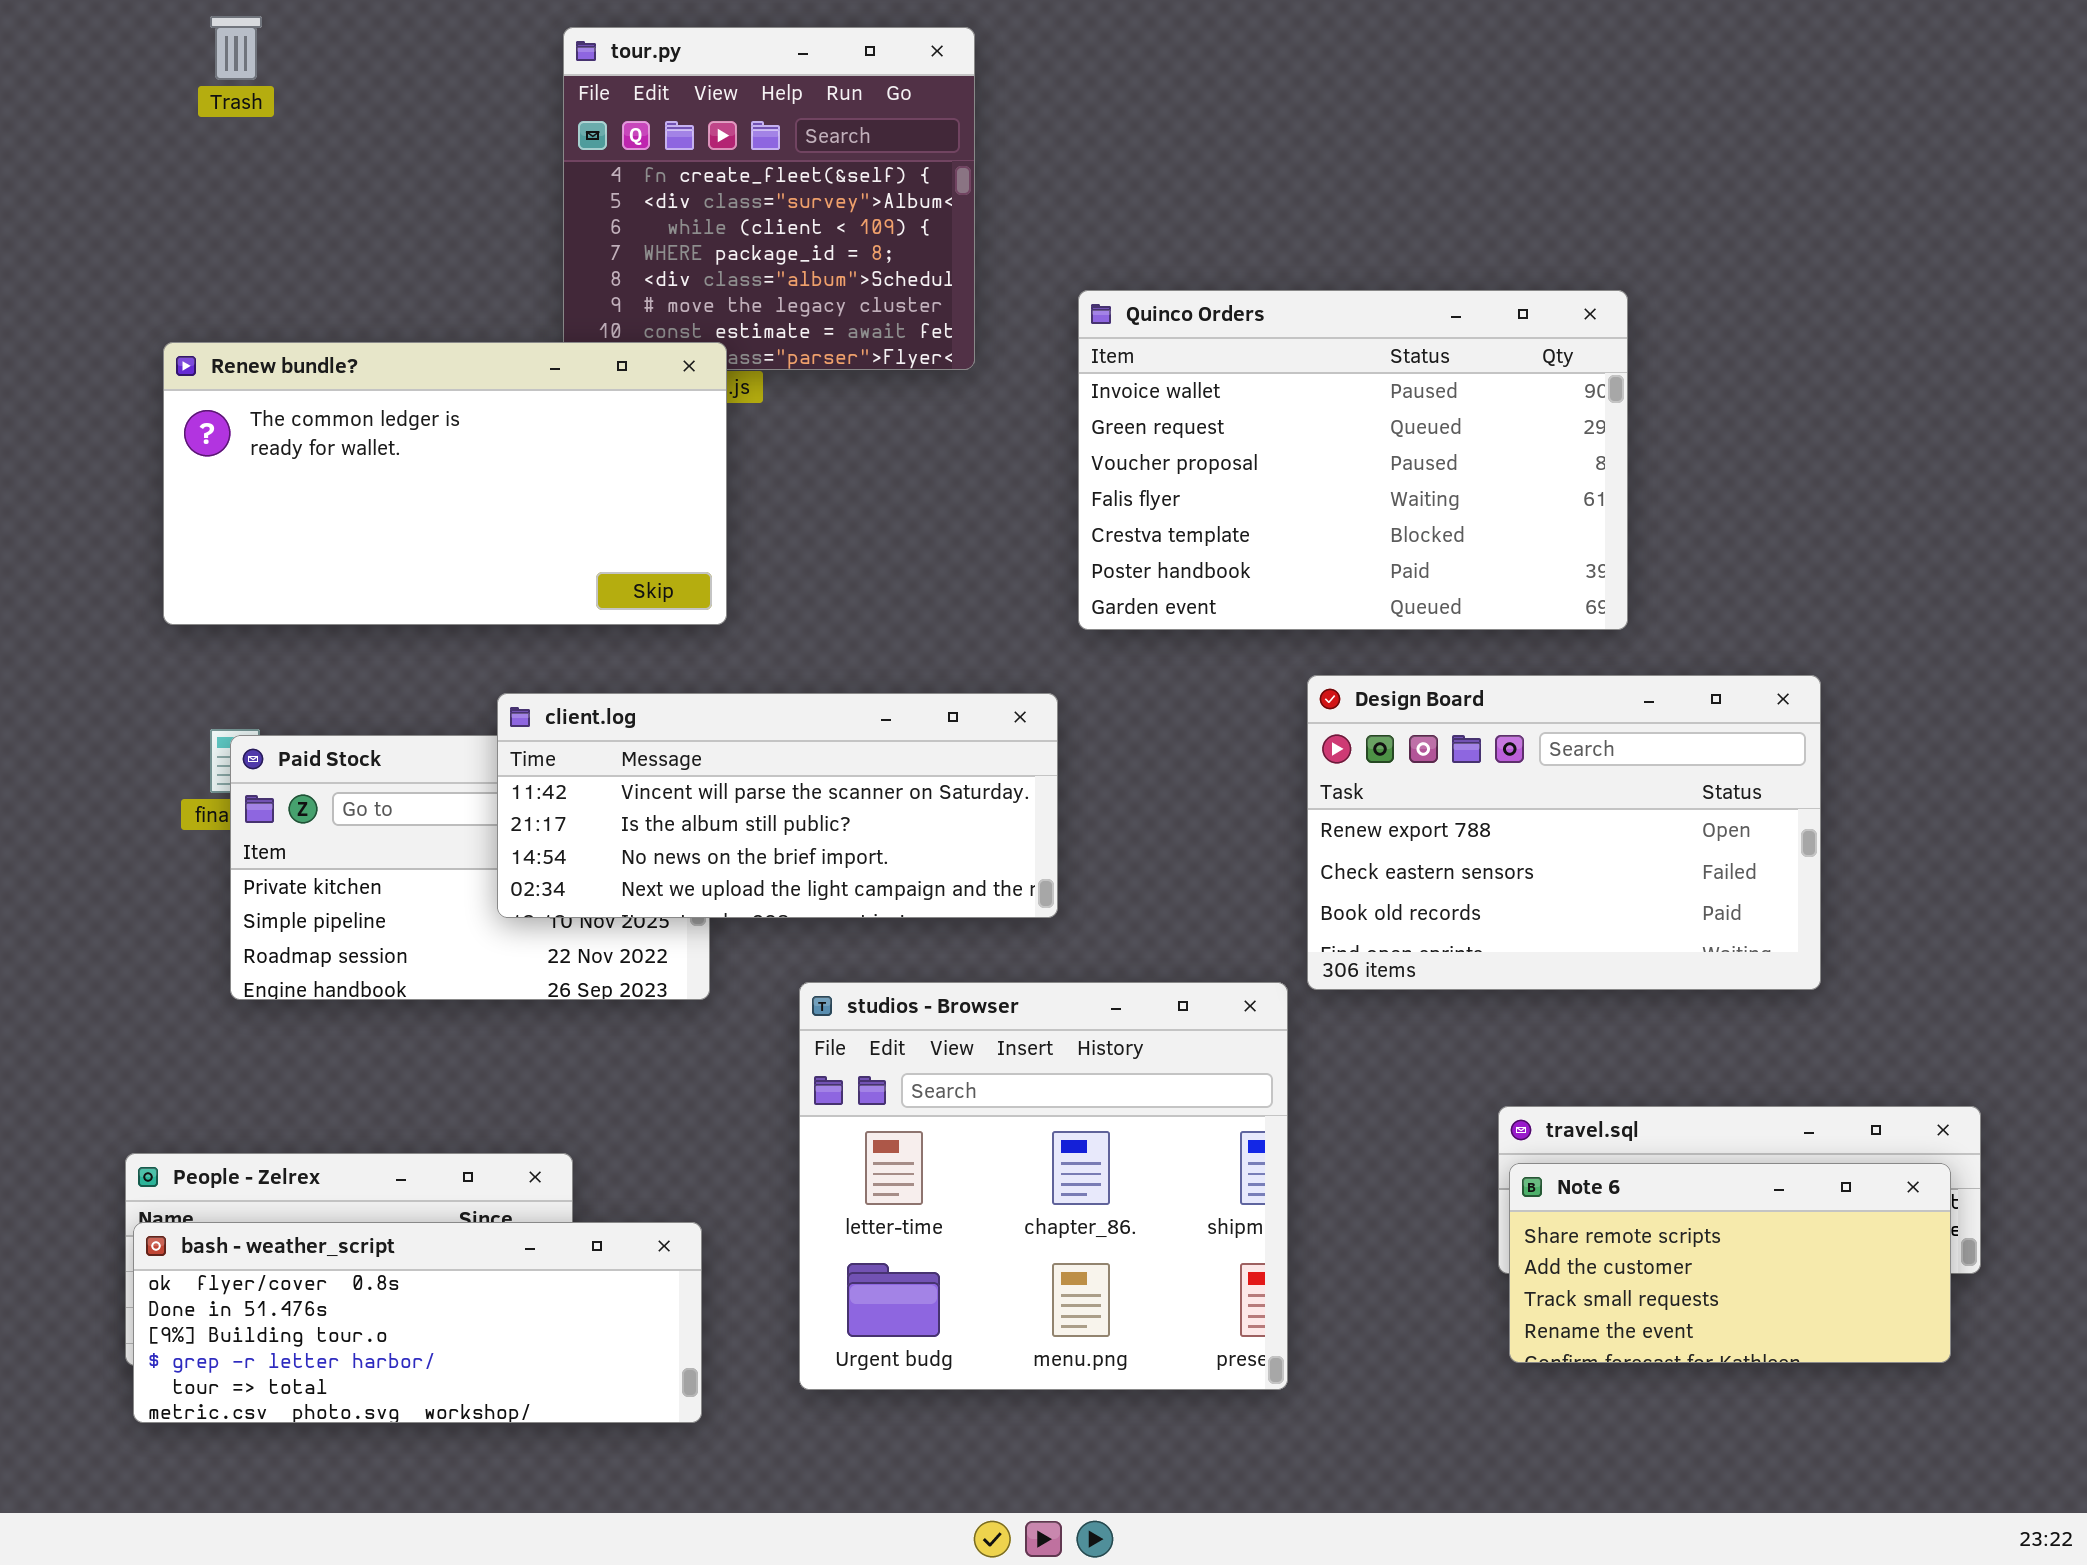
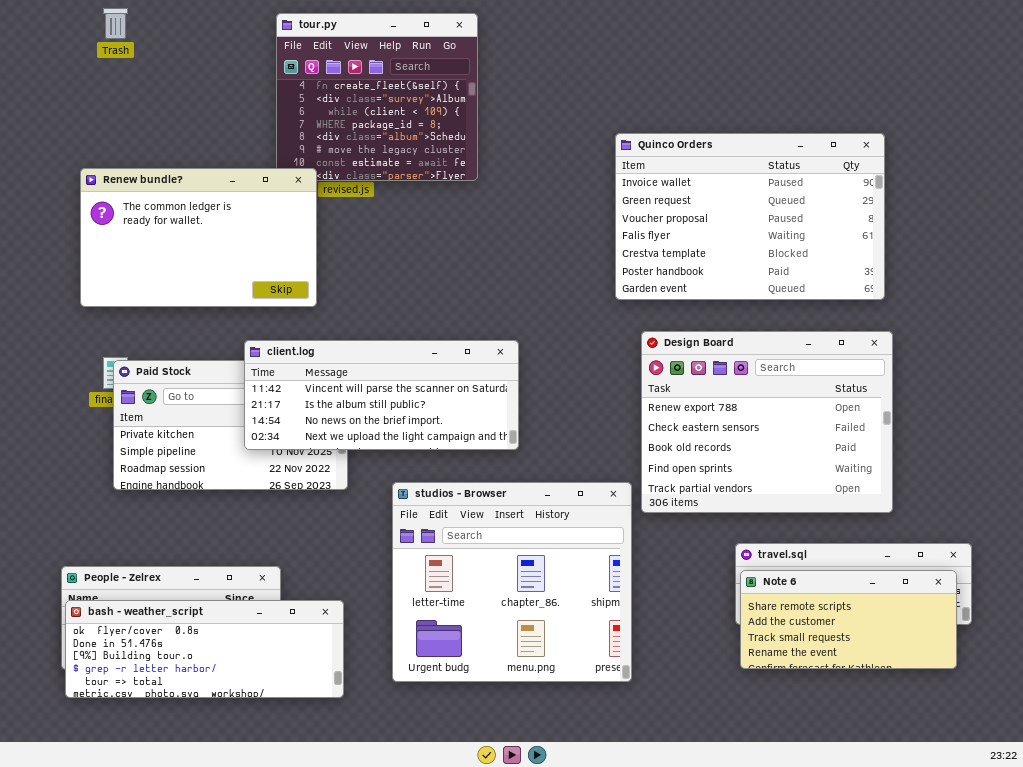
Quinco Orders: [1078,290,1628,630] -> [615,133,885,300], moved
Renew bundle?: [163,342,727,625] -> [80,168,317,307], resized
Design Board: [1307,675,1821,990] -> [641,331,893,513], resized

